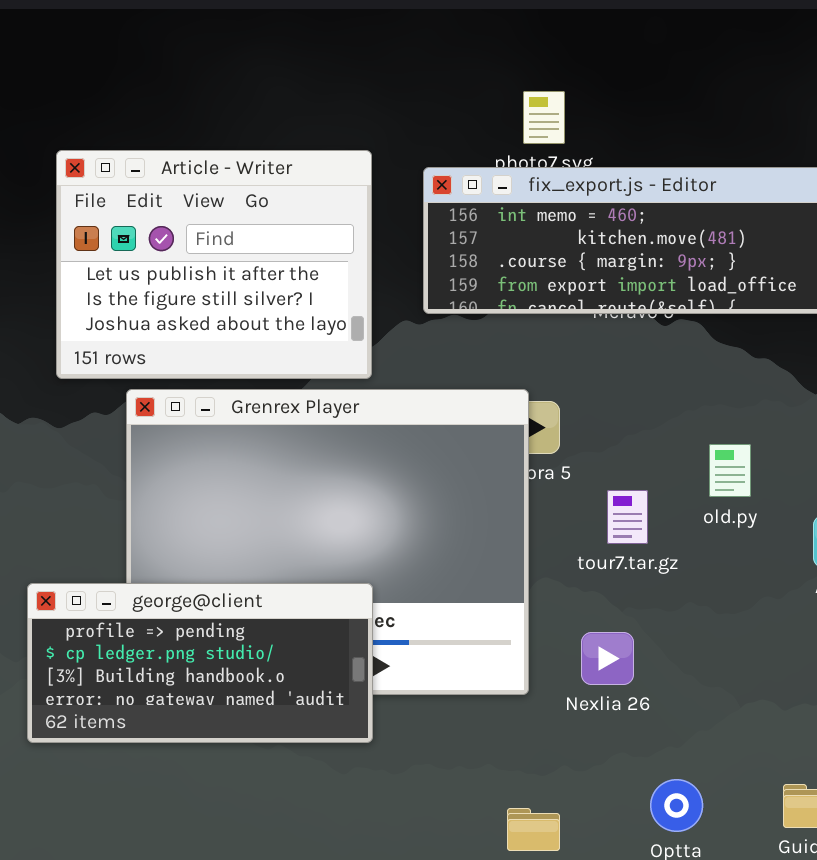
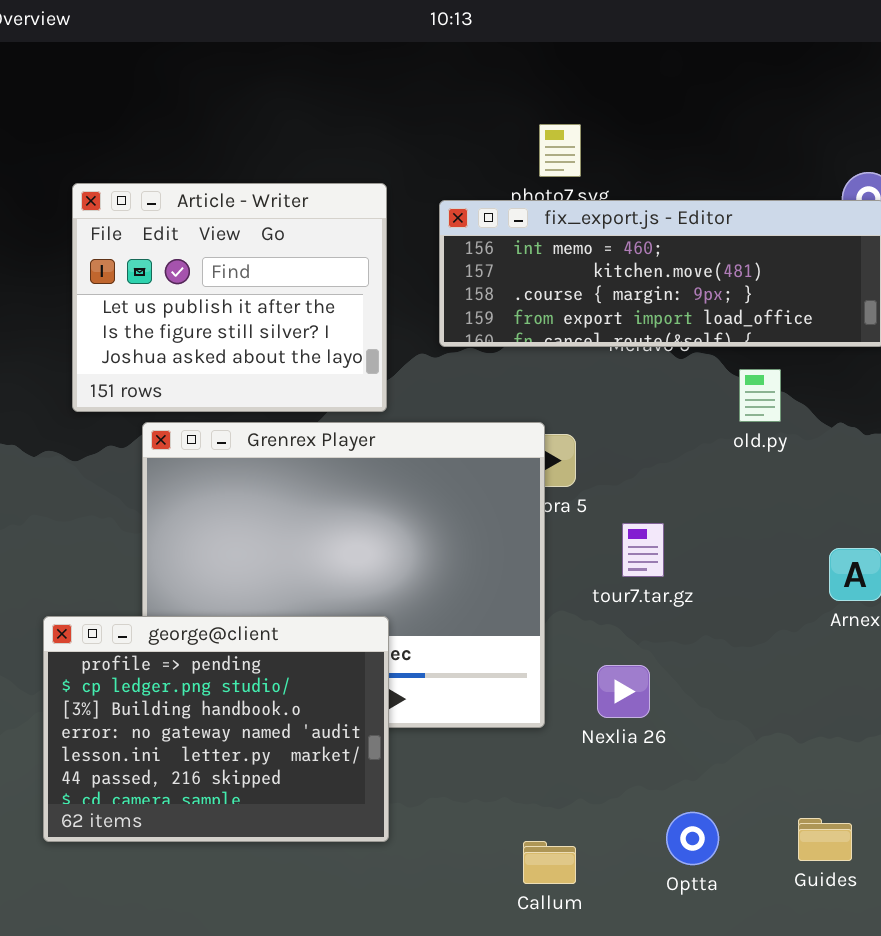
old.py: [709,444,751,497] -> [739,369,781,422], moved
george@client: [27,583,373,743] -> [43,616,389,842], resized

